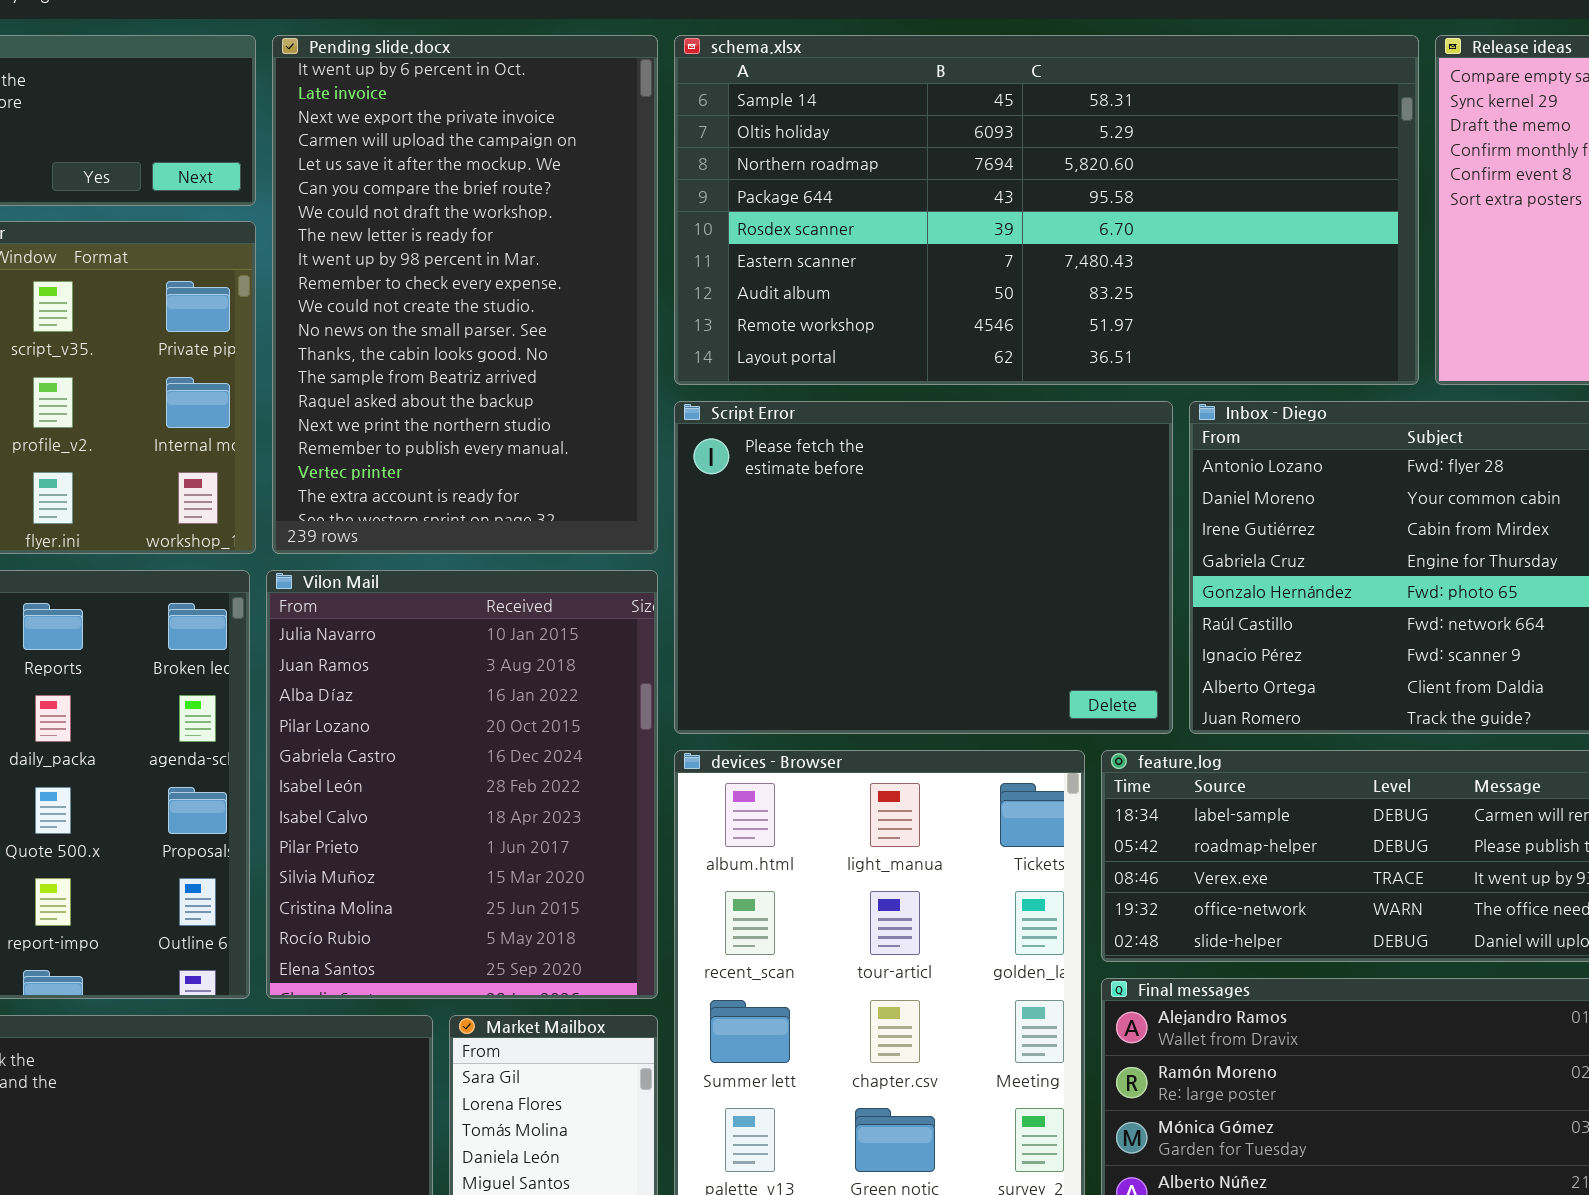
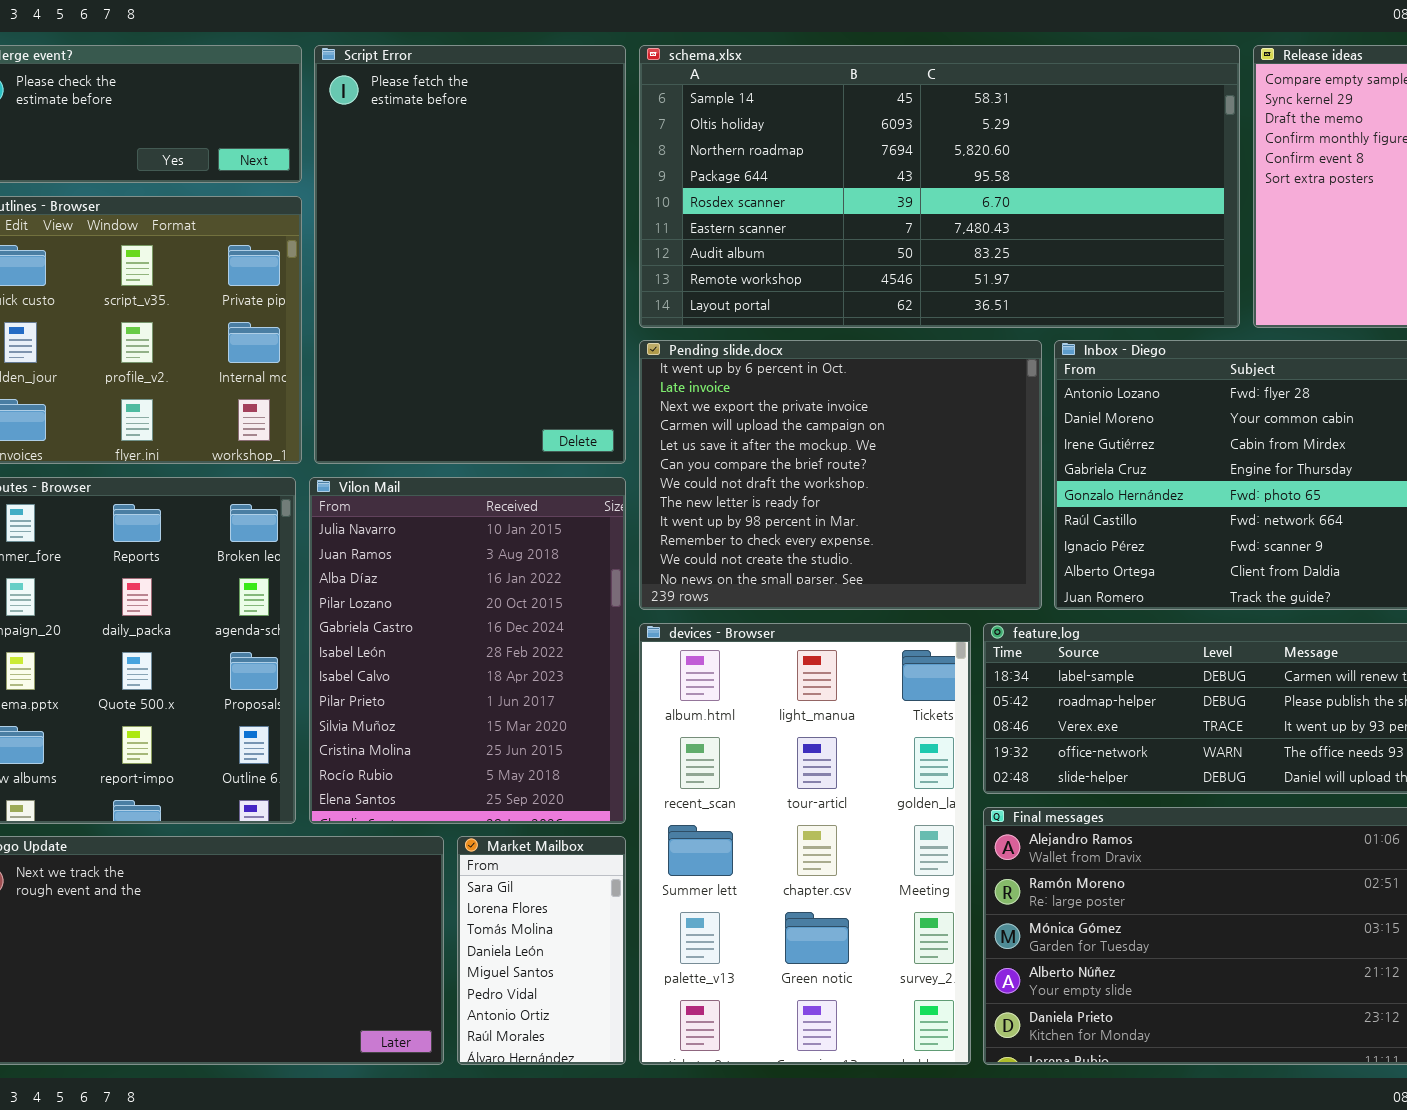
Pending slide.docx: [272,35,658,554] -> [639,340,1042,610], moved, resized
Script Error: [674,401,1173,734] -> [314,45,626,464], moved, resized

